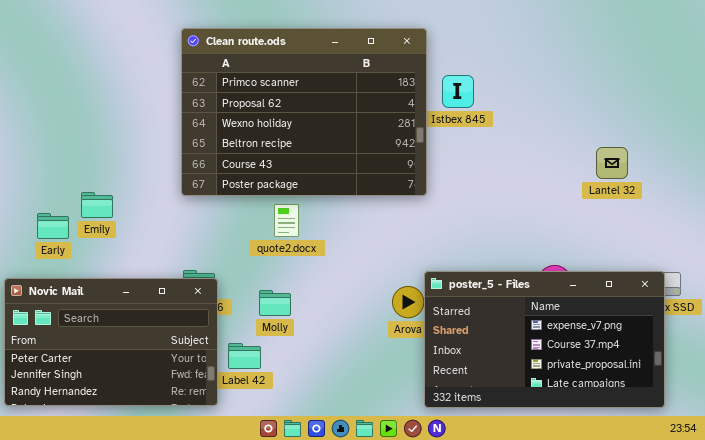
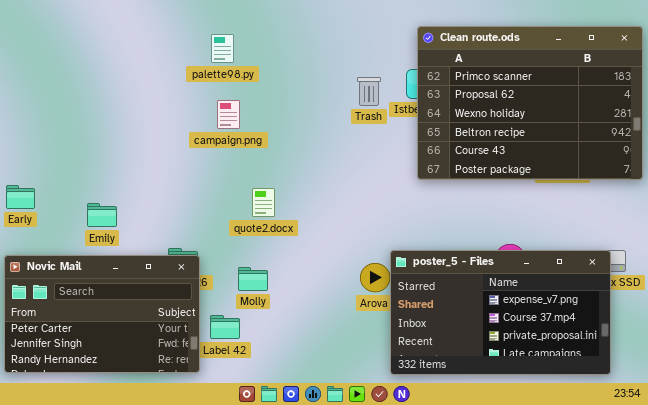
Clean route.ods: [181,28,427,196] -> [417,26,643,180], moved
Emily: [81,192,113,218] -> [87,203,117,227], moved
Early: [37,213,69,239] -> [6,185,35,209], moved

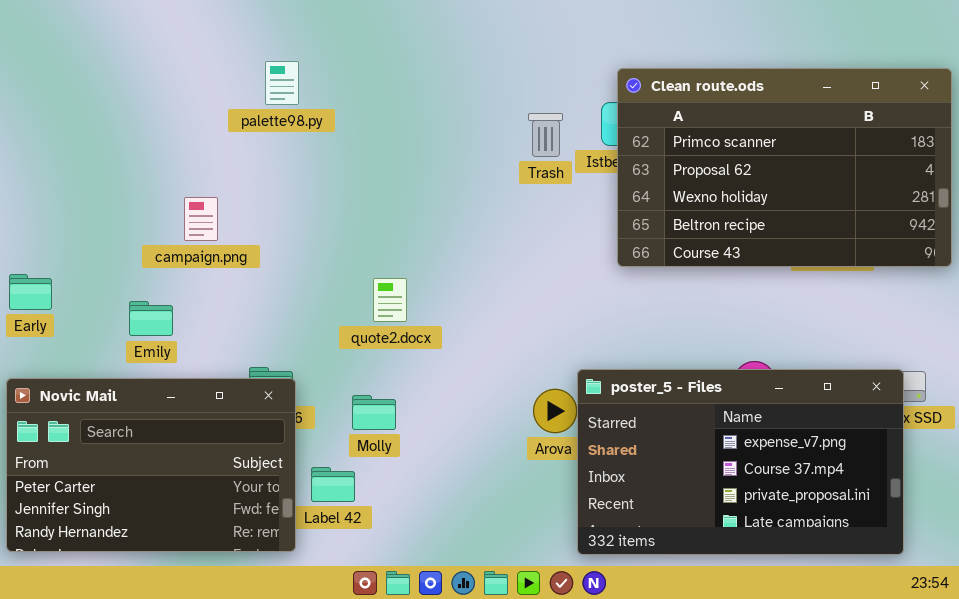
Clean route.ods: [417,26,643,180] -> [617,68,952,267], resized
palette98.py: [211,34,234,63] -> [265,61,299,105], moved
campaign.png: [217,100,240,129] -> [184,197,218,241], moved

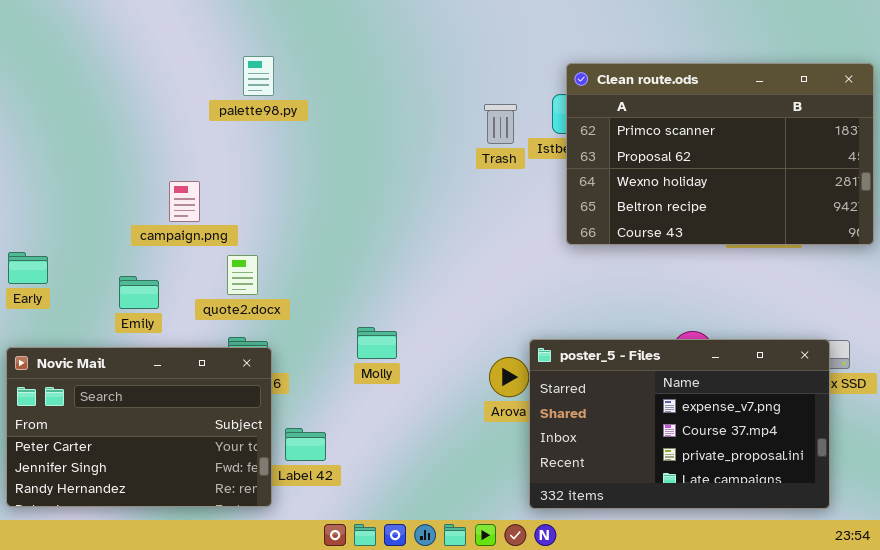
quote2.docx: [373,278,407,322] -> [227,255,258,295], moved
Molly: [352,395,396,430] -> [357,327,397,359], moved

